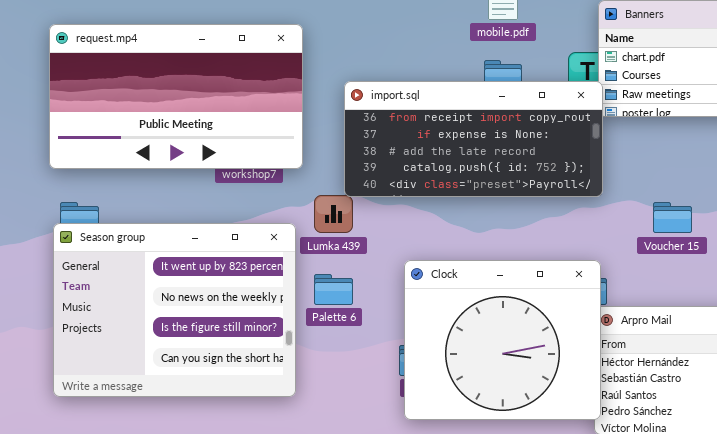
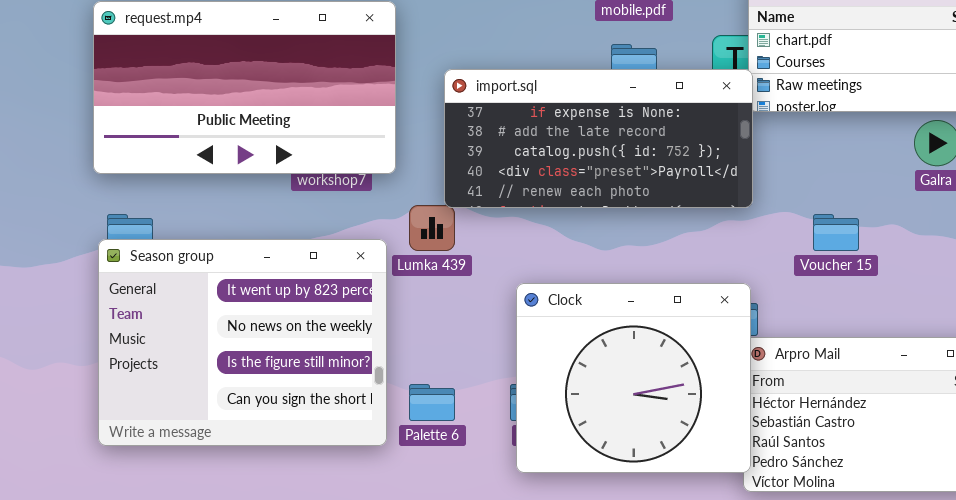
import.sql: [344,81,603,197] -> [444,69,753,208], scrolled down 1 row
Palette 6: [314,274,353,305] -> [409,384,455,421], moved

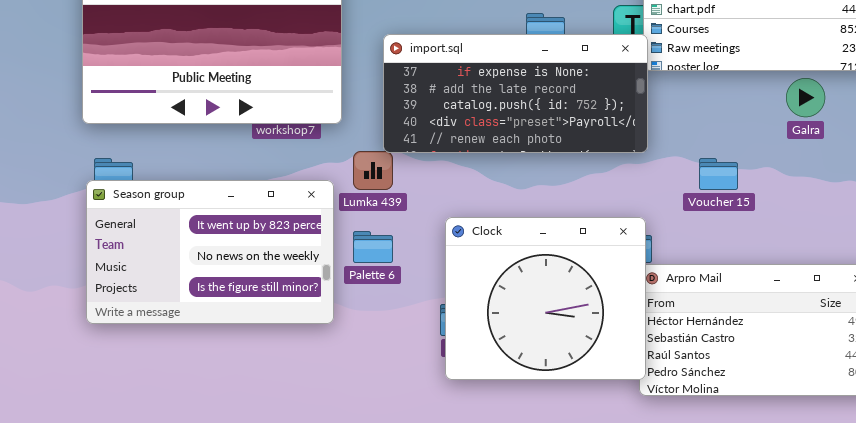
Season group: [98,239,387,446] -> [86,180,334,324], resized
Palette 6: [409,384,455,421] -> [353,231,393,263], moved

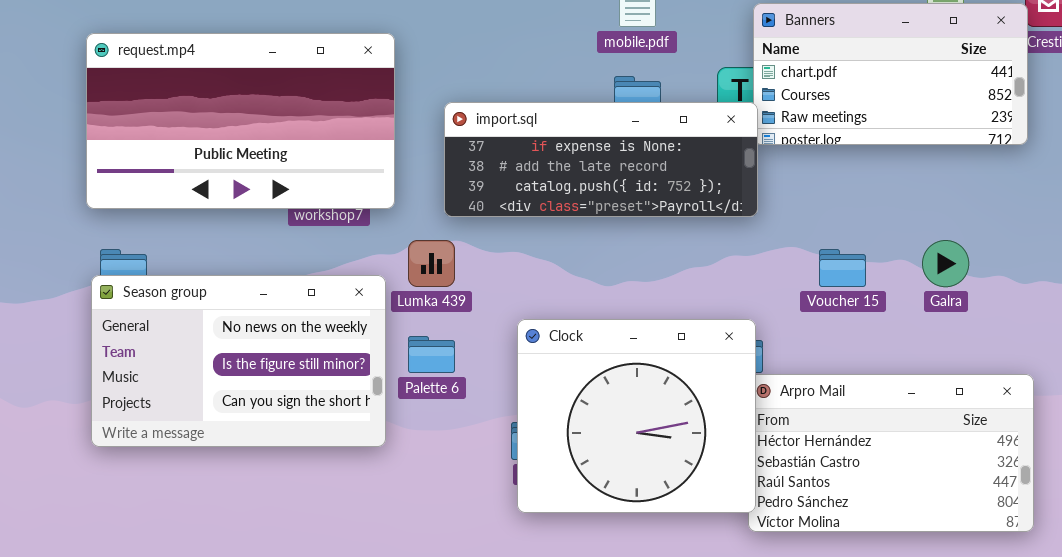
import.sql: [383,34,648,153] -> [444,102,758,217], resized
Galra: [786,78,825,117] -> [922,240,969,287], moved
Season group: [86,180,334,324] -> [91,275,386,447], scrolled down 1 row

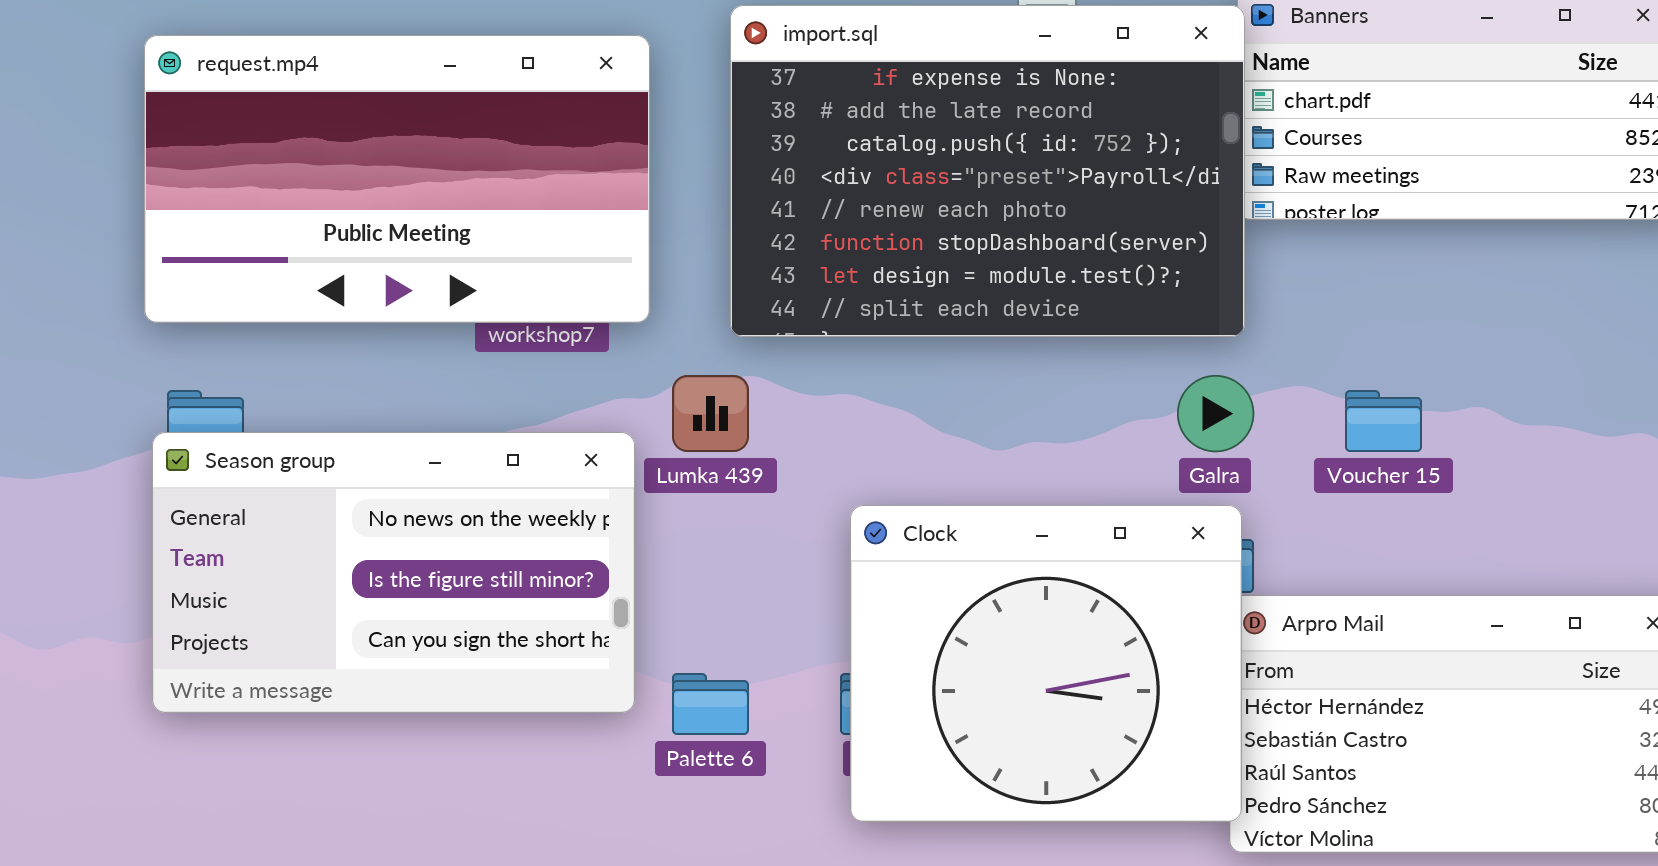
import.sql: [444,102,758,217] -> [730,5,1245,337], resized
Galra: [922,240,969,287] -> [1177,375,1254,452], moved
Palette 6: [408,336,455,373] -> [672,673,749,735], moved

